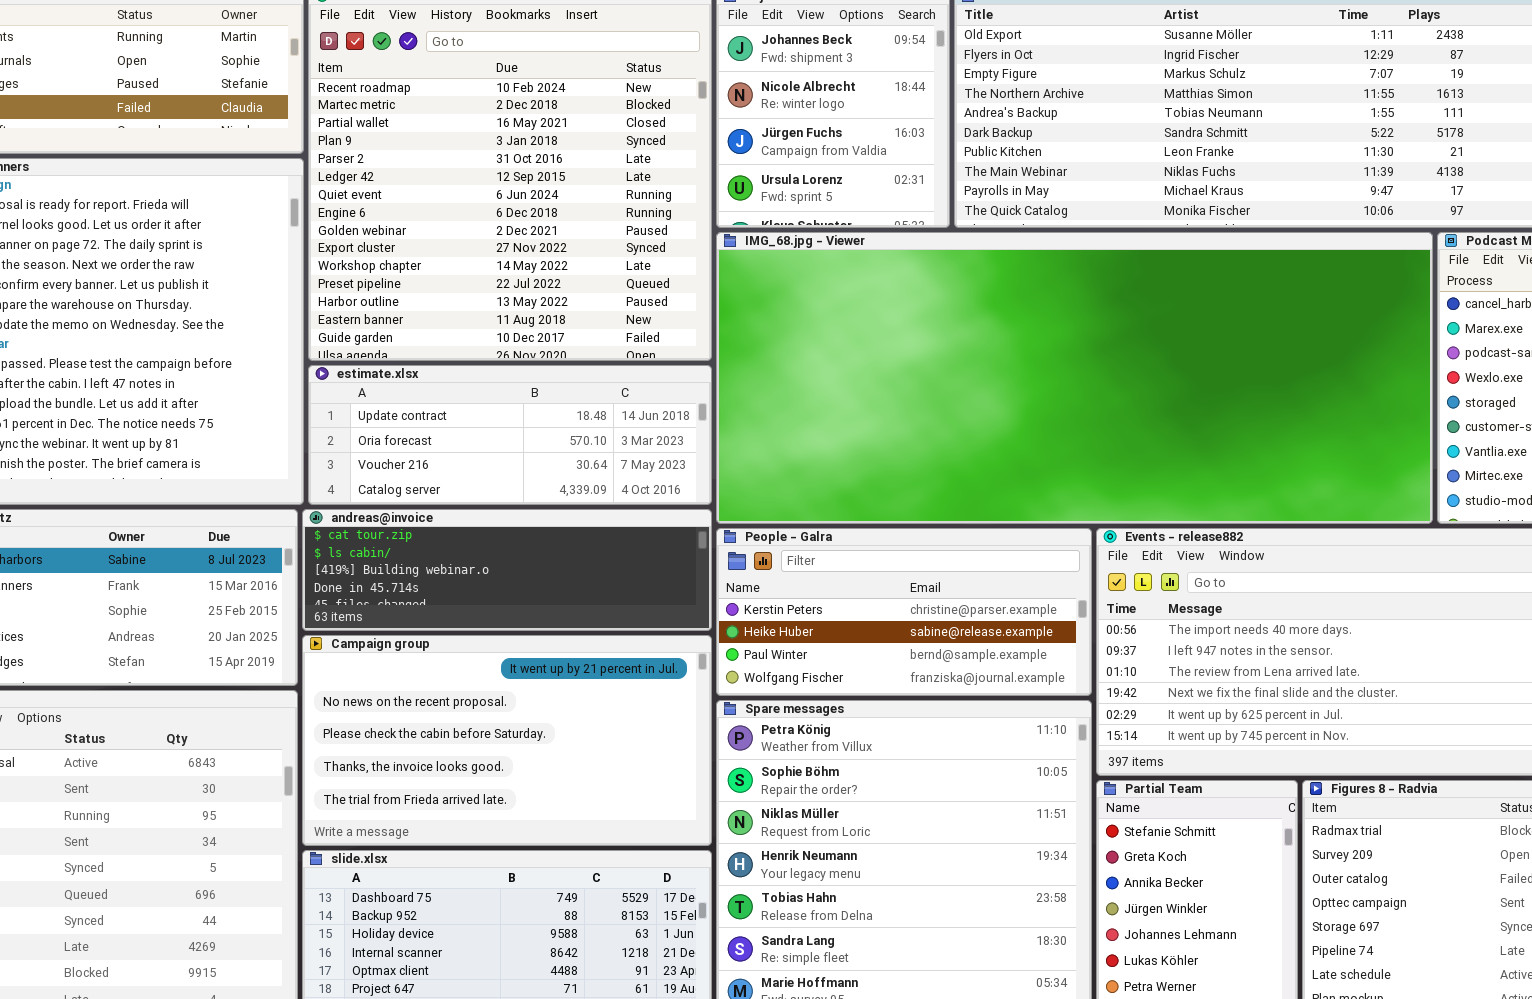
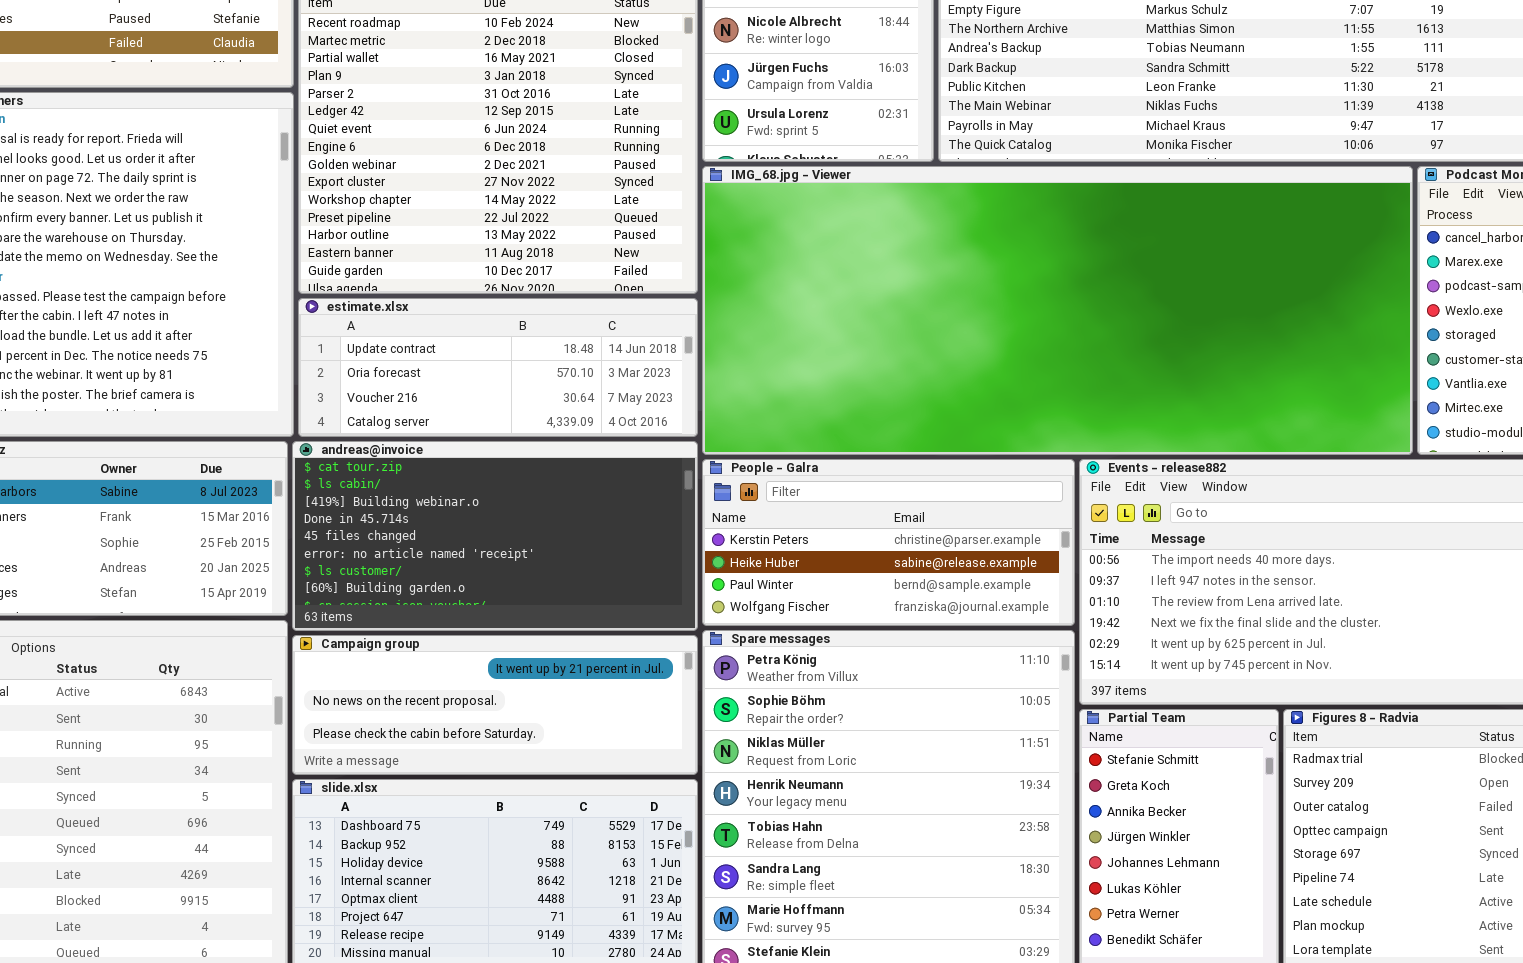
andreas@invoice: [302,509,712,631] -> [292,441,698,631], resized
Campaign group: [302,635,712,846] -> [292,635,698,775], resized

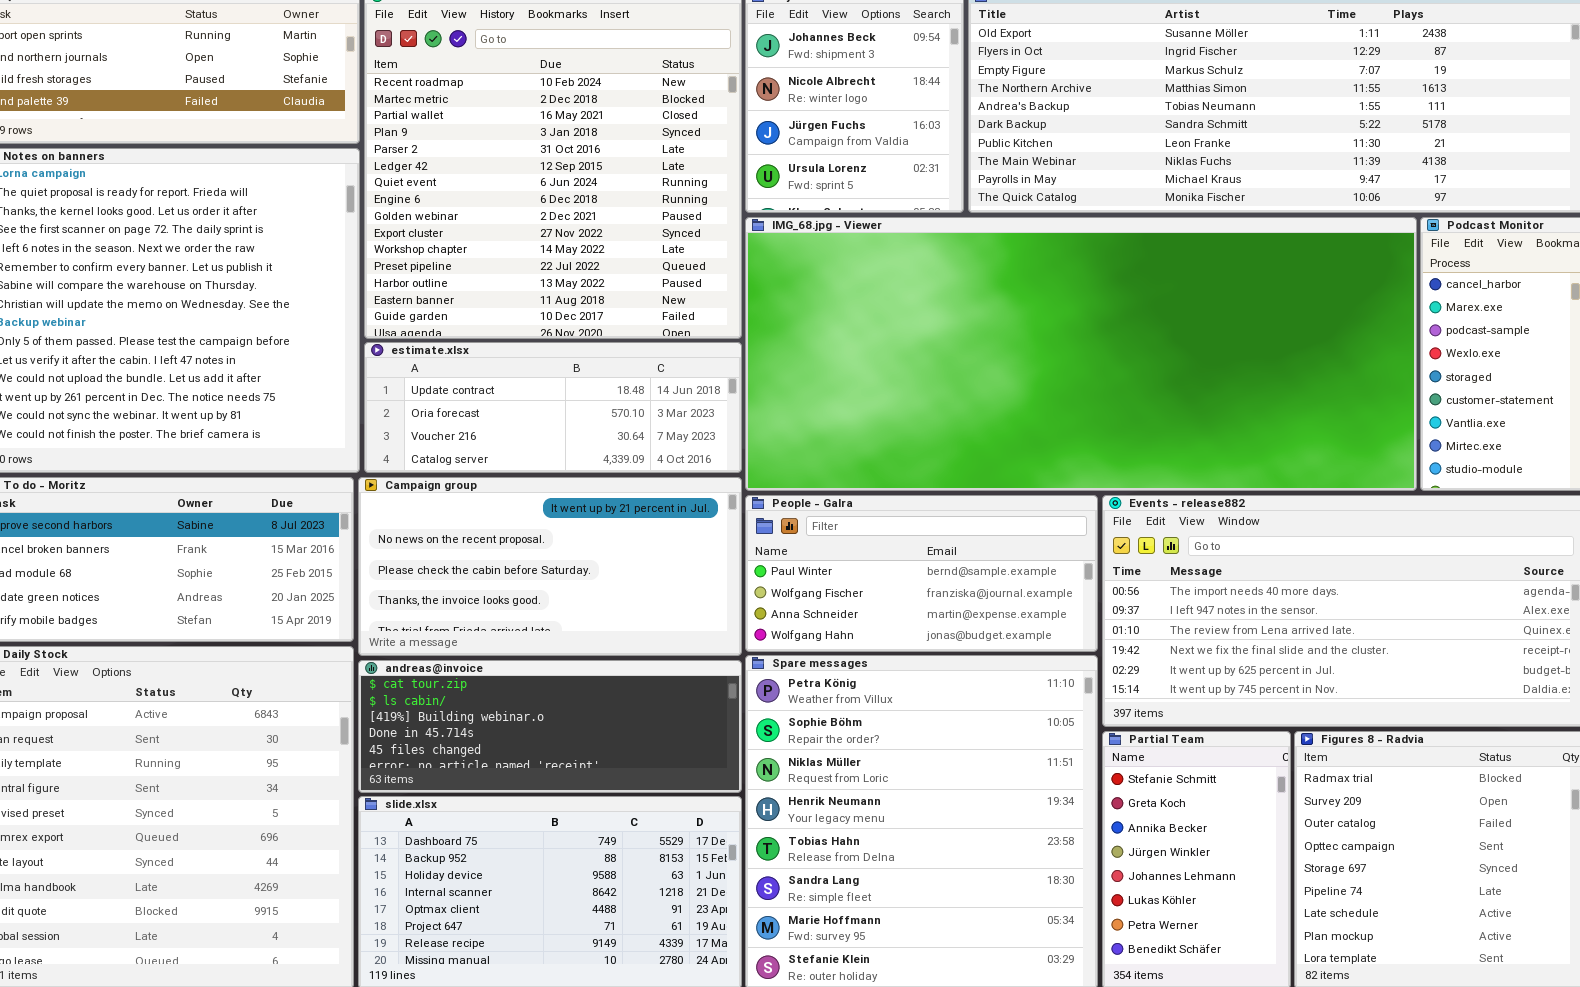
andreas@invoice: [292,441,698,631] -> [358,660,742,793], moved, resized
People - Galra: [702,459,1075,626] -> [745,495,1098,652], scrolled down 2 rows
Campaign group: [292,635,698,775] -> [358,477,742,656], moved, resized

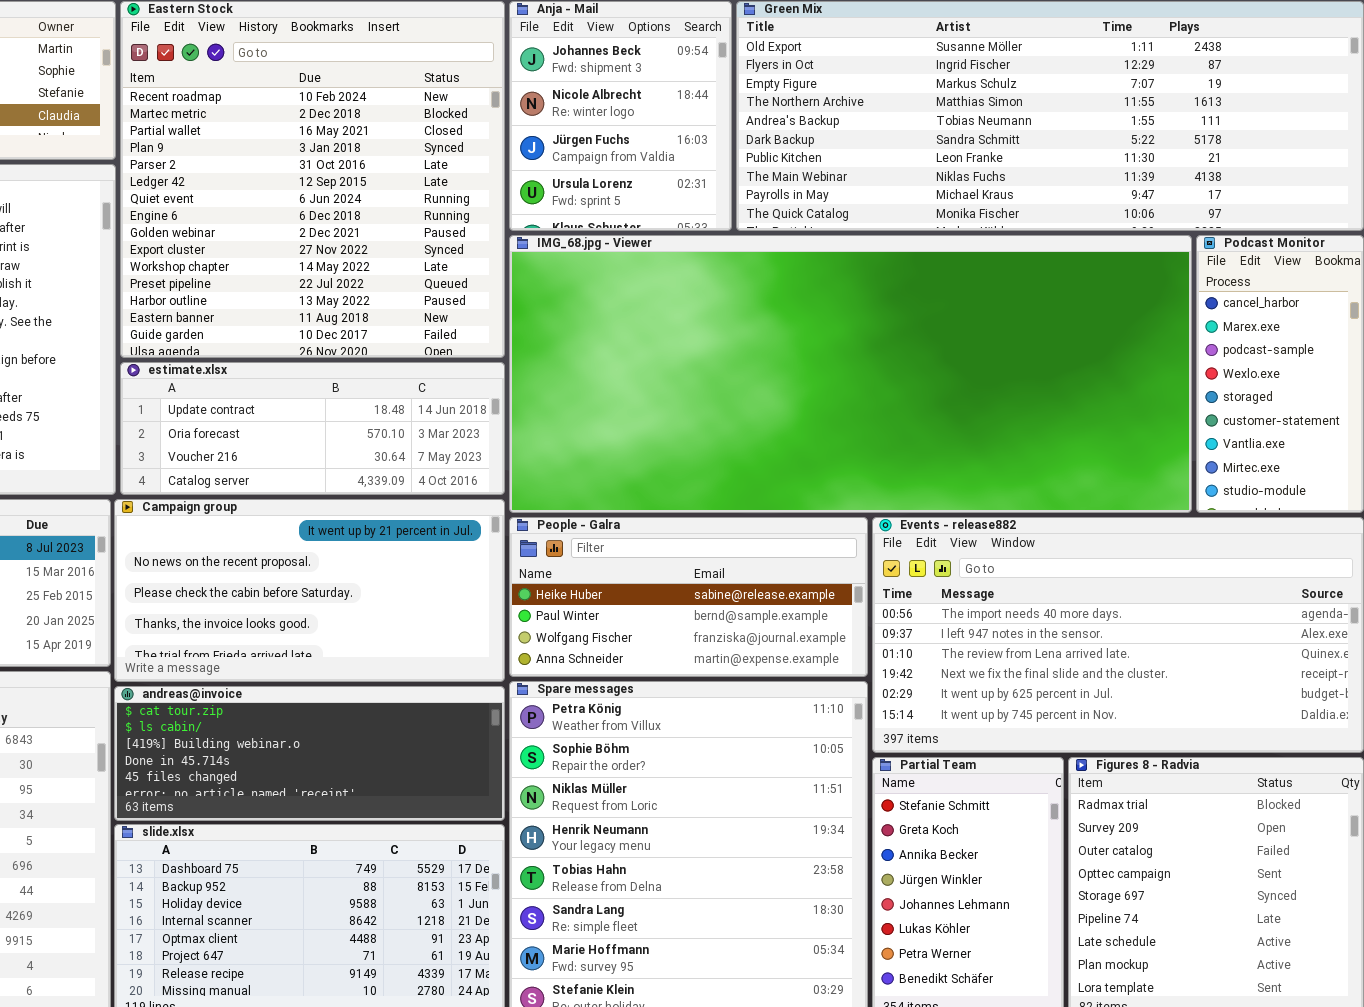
People - Galra: [745,495,1098,652] -> [509,517,868,677], scrolled up 1 row

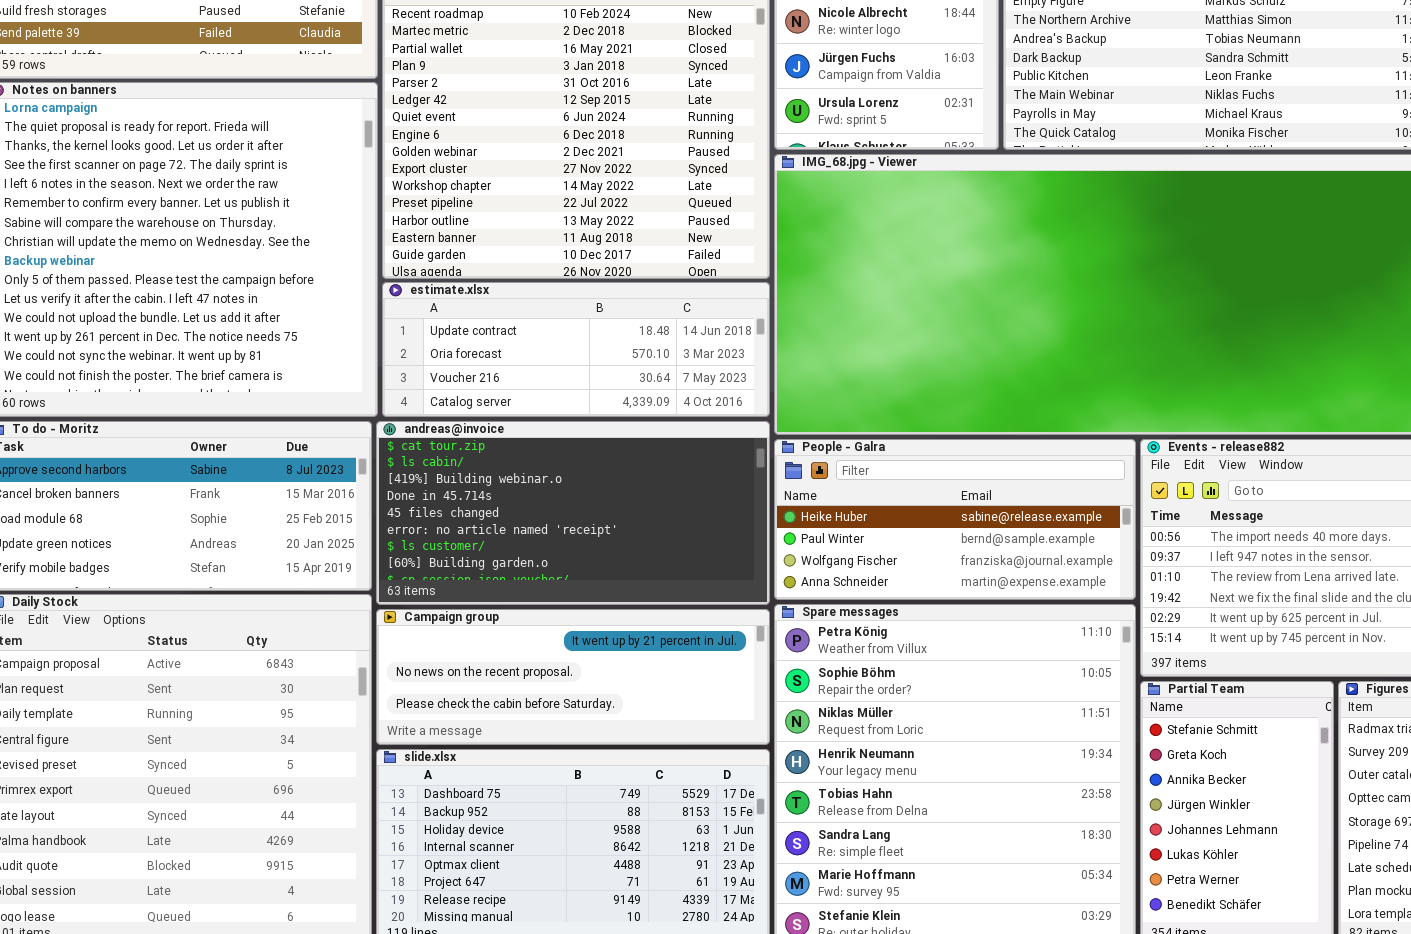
Campaign group: [114,499,505,682] -> [376,609,770,745], moved, resized
andreas@invoice: [114,686,505,821] -> [376,421,770,605], moved, resized

